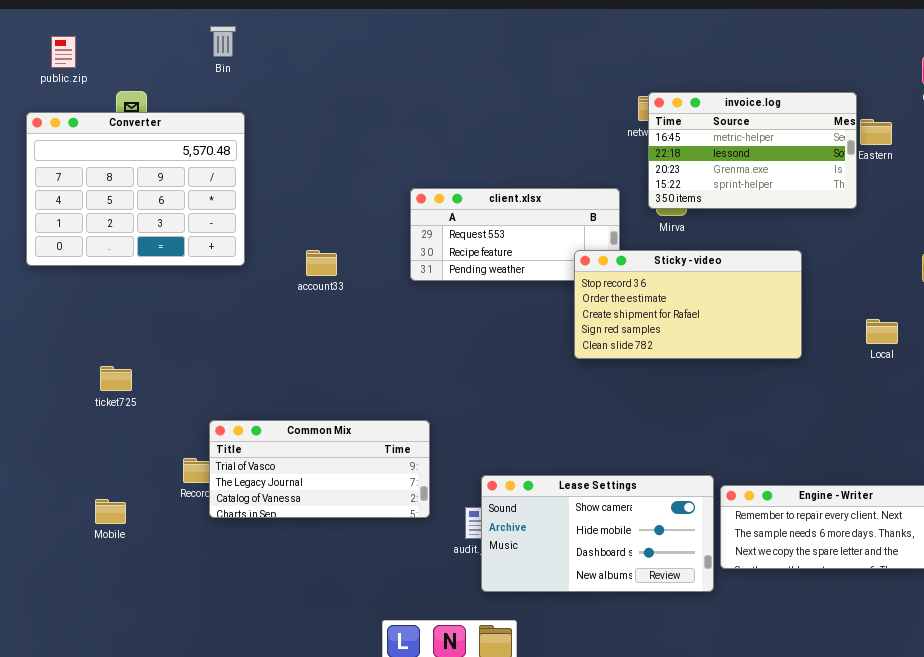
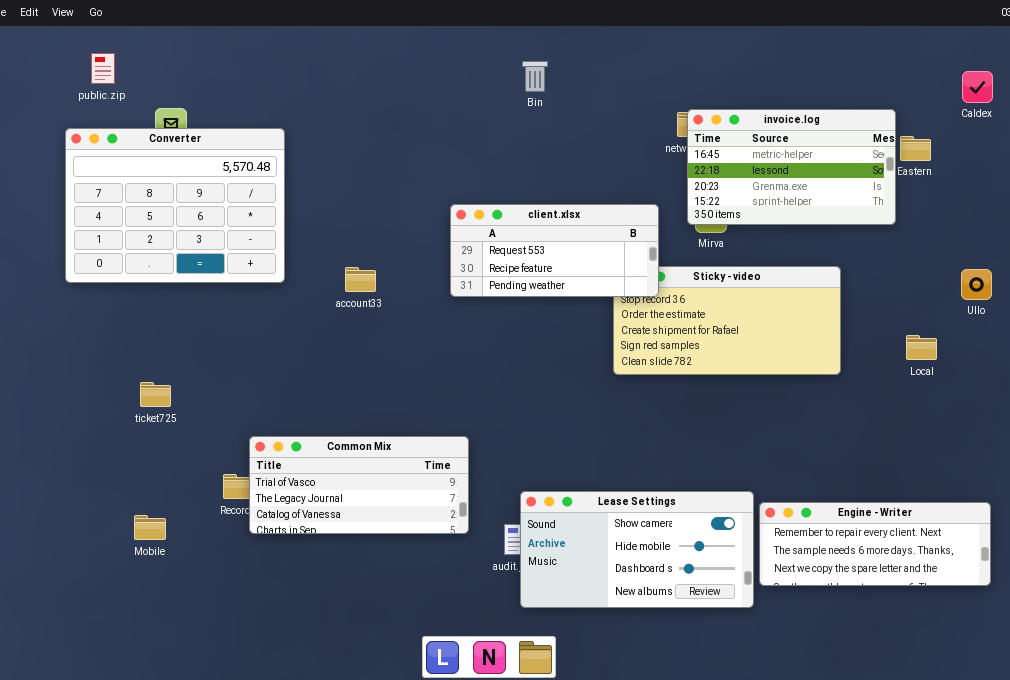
Bin: [210,26,236,57] -> [522,61,548,92], moved
client.xlsx: [410,188,620,281] -> [450,204,659,297], raised

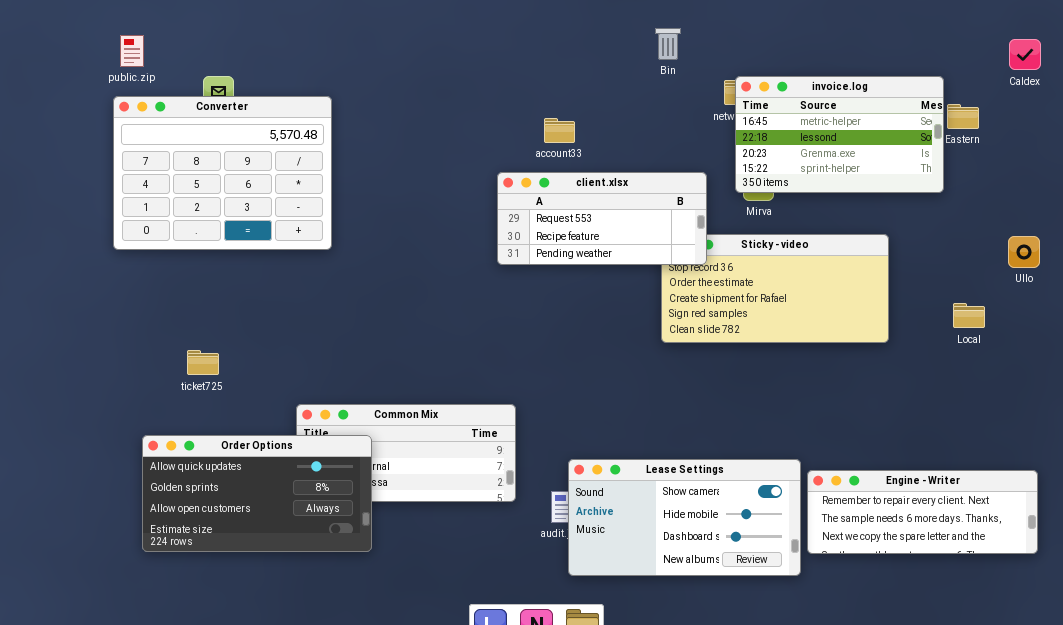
public.zip: [91,53,115,84] -> [120,35,144,67], moved
Bin: [522,61,548,92] -> [655,28,681,60], moved
account33: [345,267,376,292] -> [544,118,575,143], moved
Order Options: none -> [142,435,372,552], opened

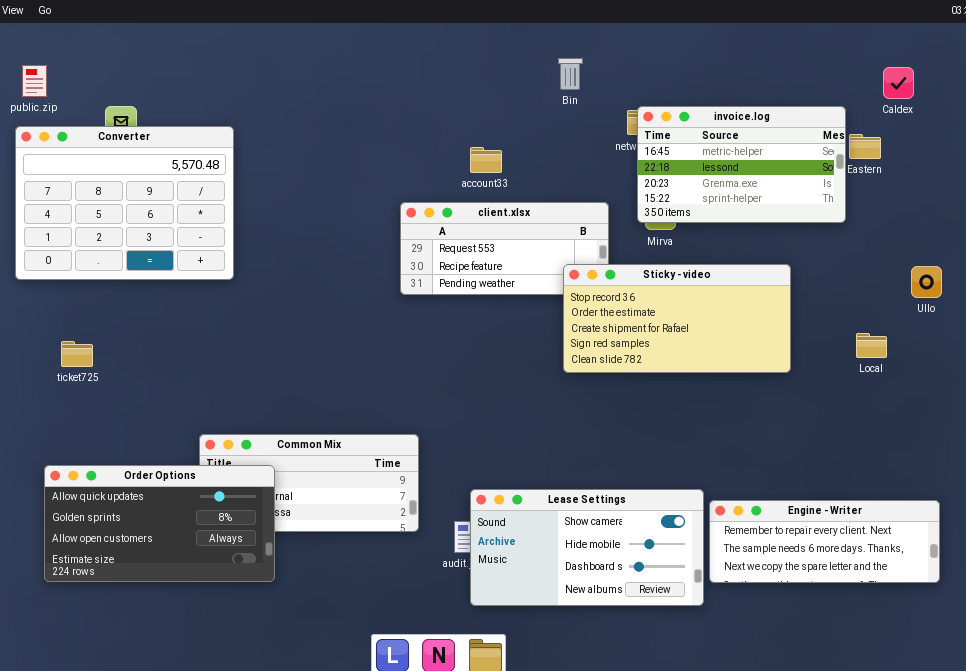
Caldex: [1009,39,1041,70] -> [883,67,914,99], moved
account33: [544,118,575,143] -> [470,147,502,173], moved
Sticky - video: [661,234,889,343] -> [563,264,791,373], raised
ticket725: [187,350,219,375] -> [61,341,93,367], moved

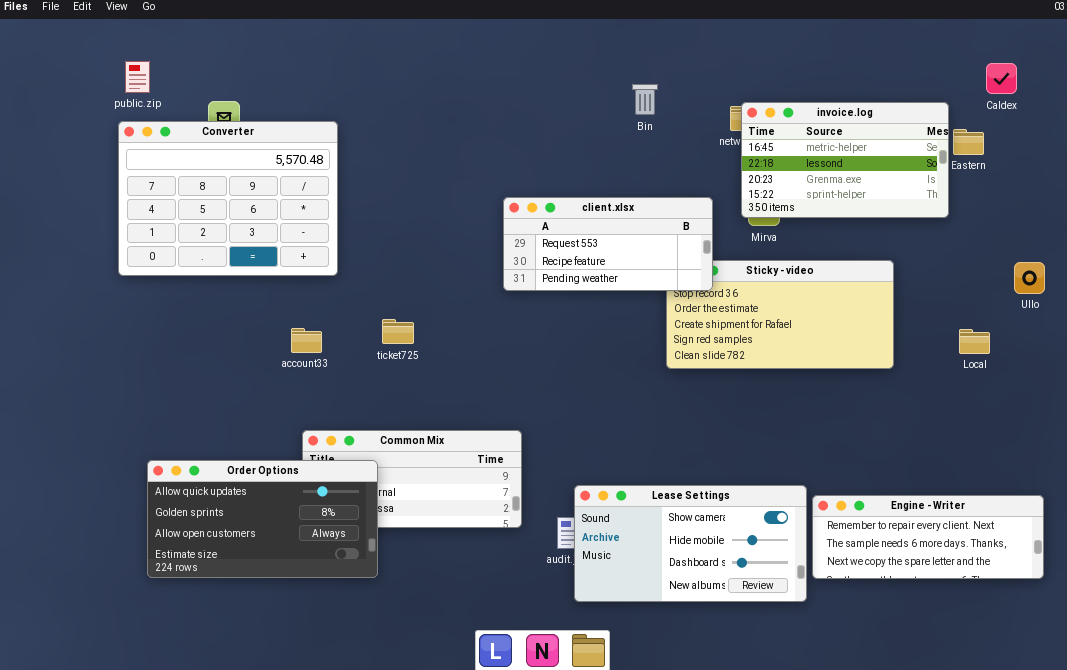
Bin: [558,58,583,90] -> [632,84,658,115], moved
account33: [470,147,502,173] -> [291,328,322,353], moved
client.xlsx: [400,202,609,295] -> [503,197,713,291], raised
ticket725: [61,341,93,367] -> [382,319,414,344], moved

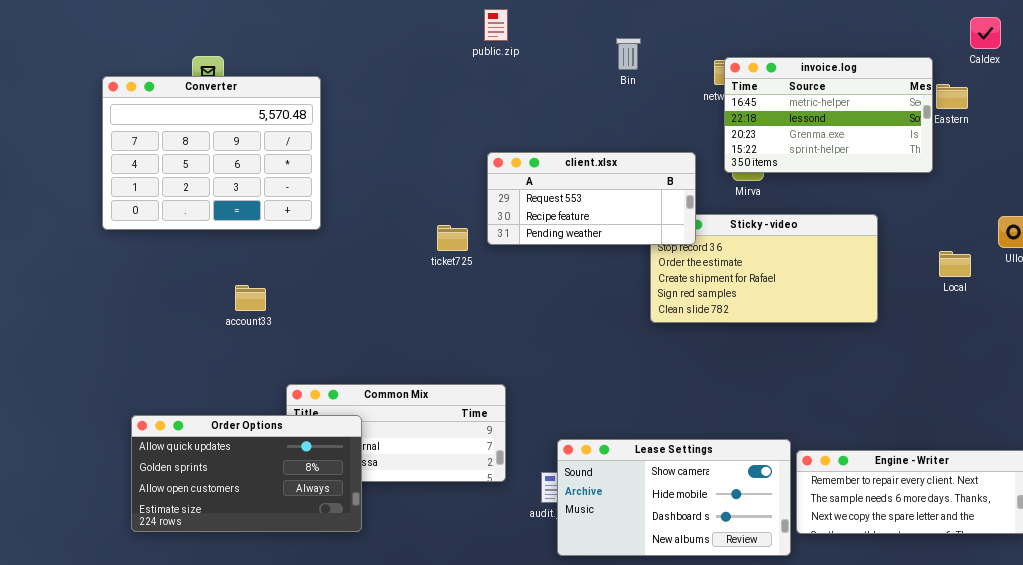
public.zip: [125,61,150,93] -> [484,9,508,41], moved
ticket725: [382,319,414,344] -> [437,225,468,251], moved
account33: [291,328,322,353] -> [235,285,266,311], moved
Local: [959,329,990,354] -> [939,251,971,277], moved

